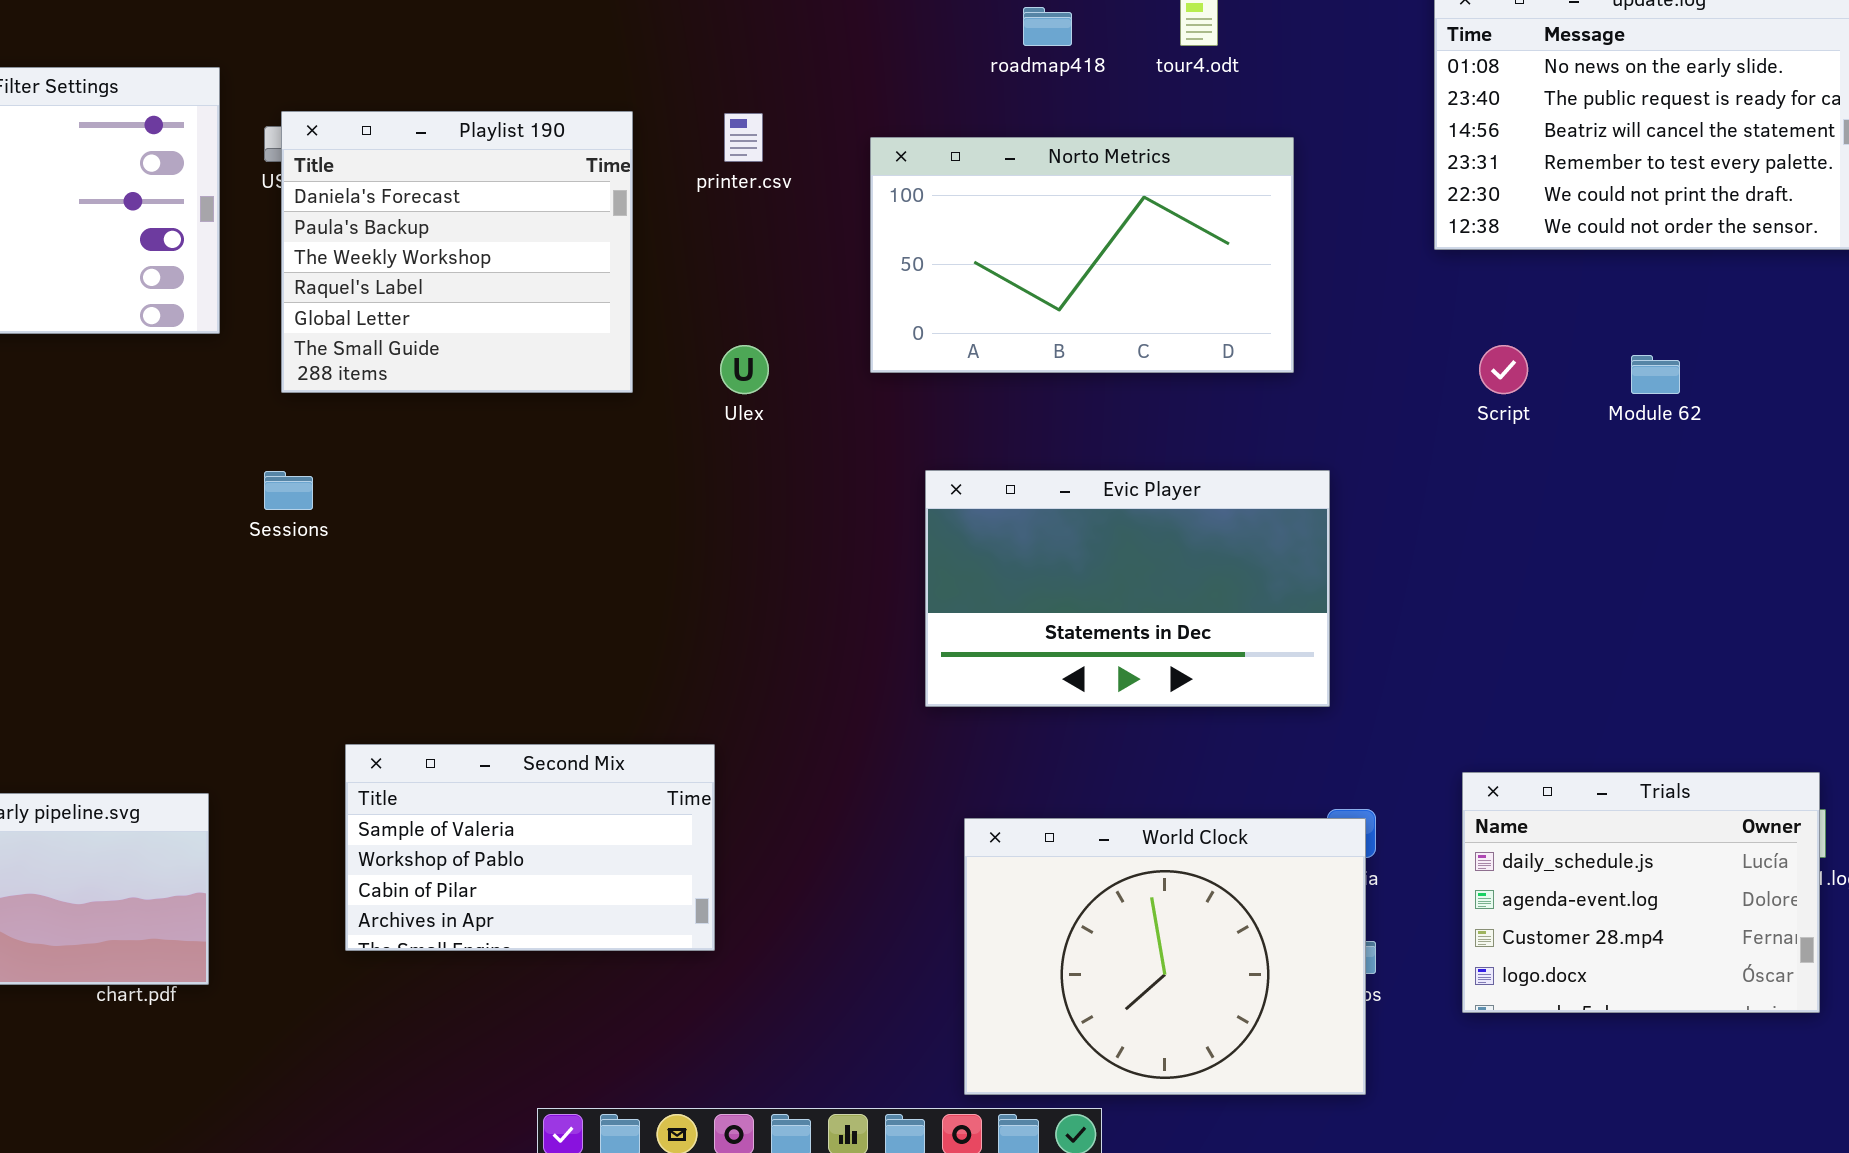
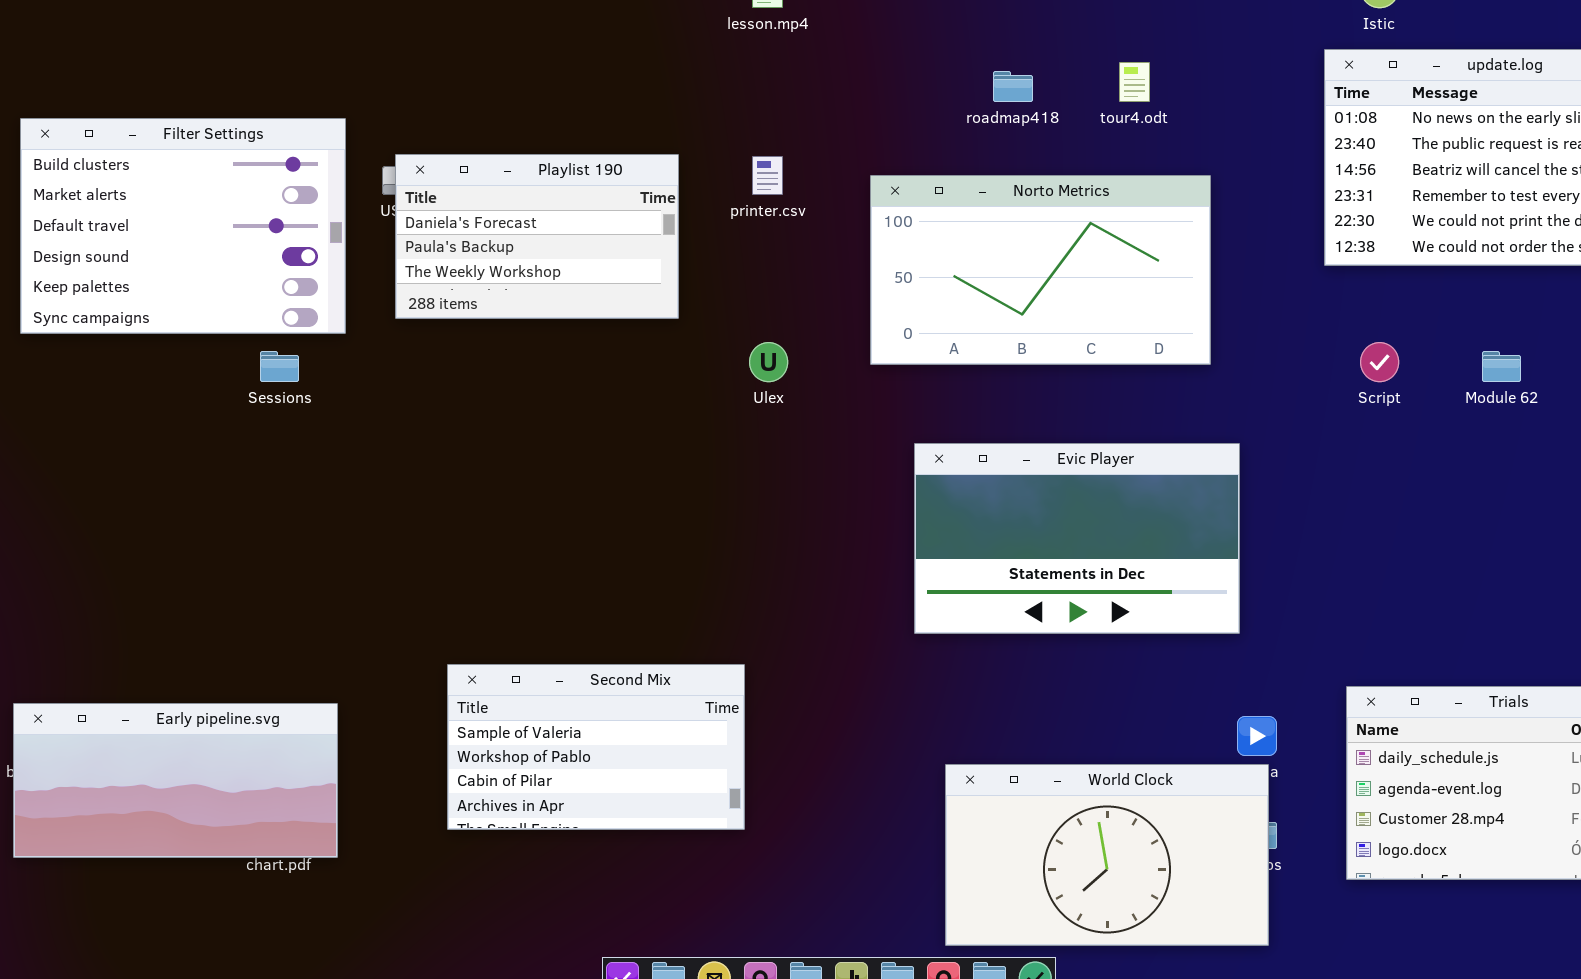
Playlist 190: [281,111,633,393] -> [395,154,679,319], resized
Sessions: [264,471,313,510] -> [260,351,299,382], moved
World Clock: [964,818,1366,1095] -> [945,764,1269,946], resized

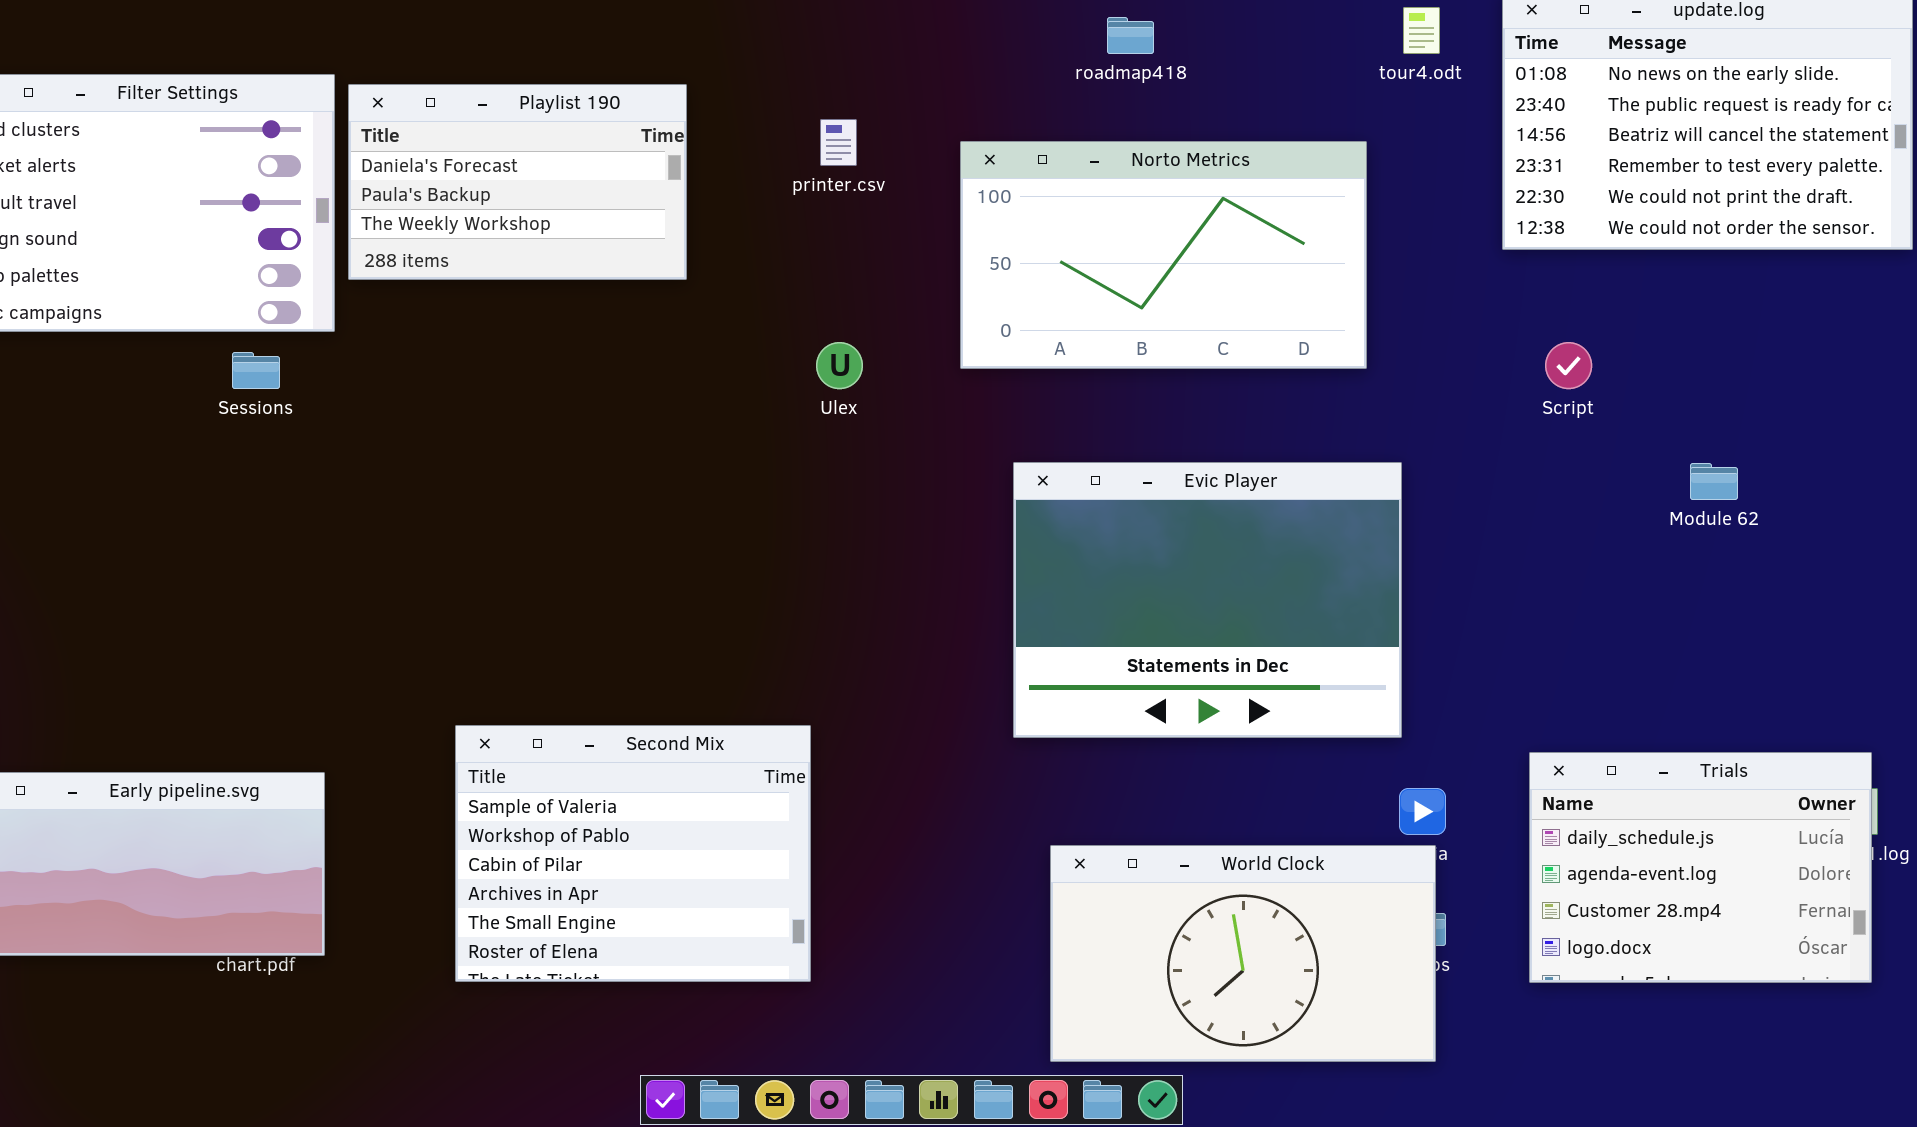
tour4.odt: [1119,62,1150,102] -> [1403,7,1440,54], moved
Playlist 190: [395,154,679,319] -> [348,84,687,280], moved
Module 62: [1482,351,1521,382] -> [1690,463,1738,500], moved
Evic Player: [914,443,1240,634] -> [1013,462,1402,738], resized
Second Mix: [447,664,745,830] -> [455,725,811,982], resized

